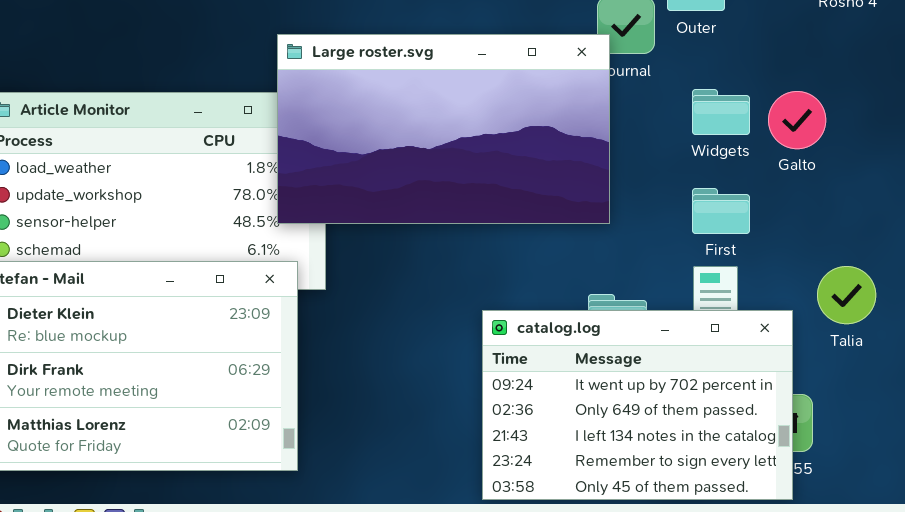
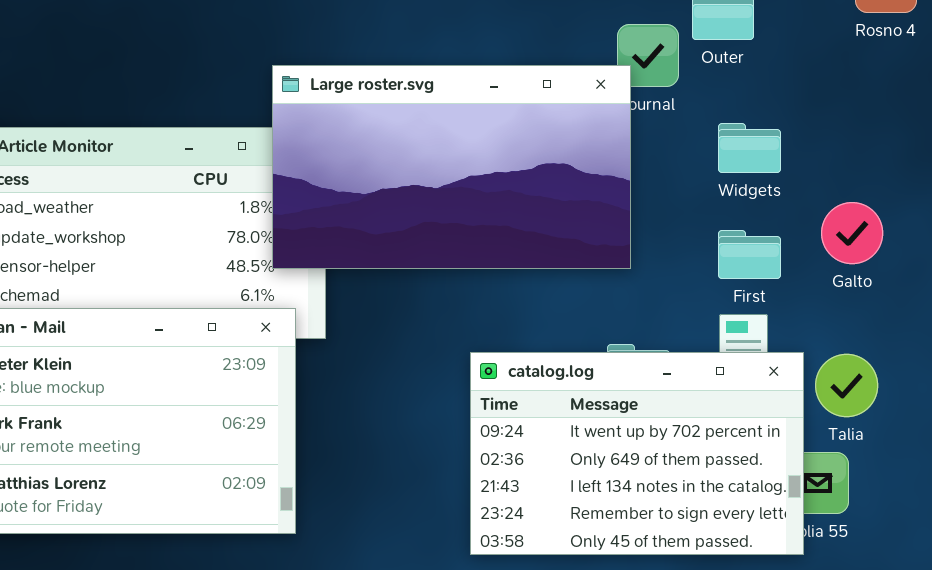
Galto: [768,91,826,149] -> [821,202,883,264], moved
Talia: [817,266,876,324] -> [815,354,878,417], moved
catalog.log: [482,310,793,500] -> [470,352,804,555], moved

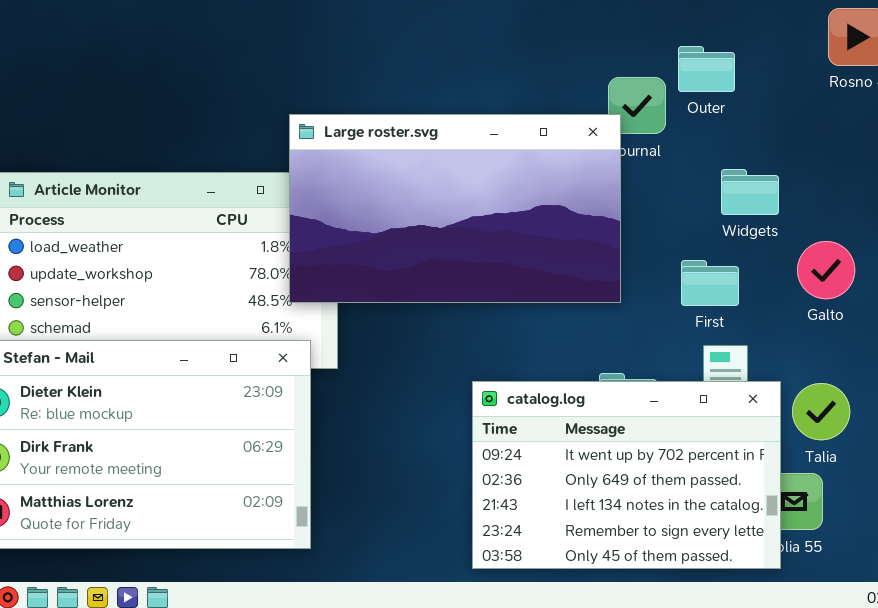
Widgets: [718,123,781,173] -> [721,169,779,215], moved
First: [718,230,781,279] -> [681,260,739,306], moved

